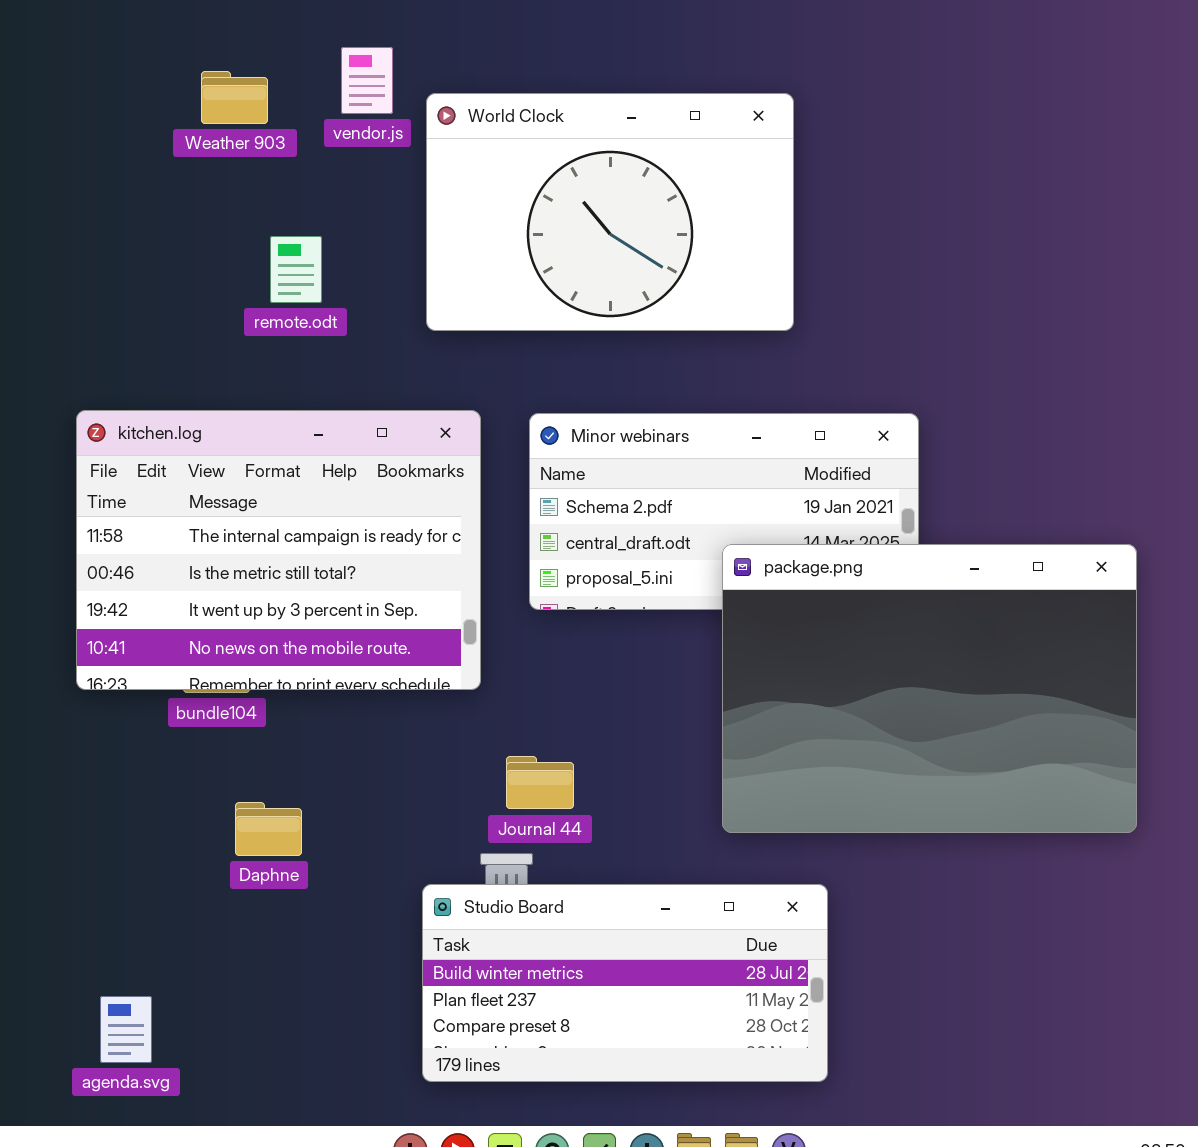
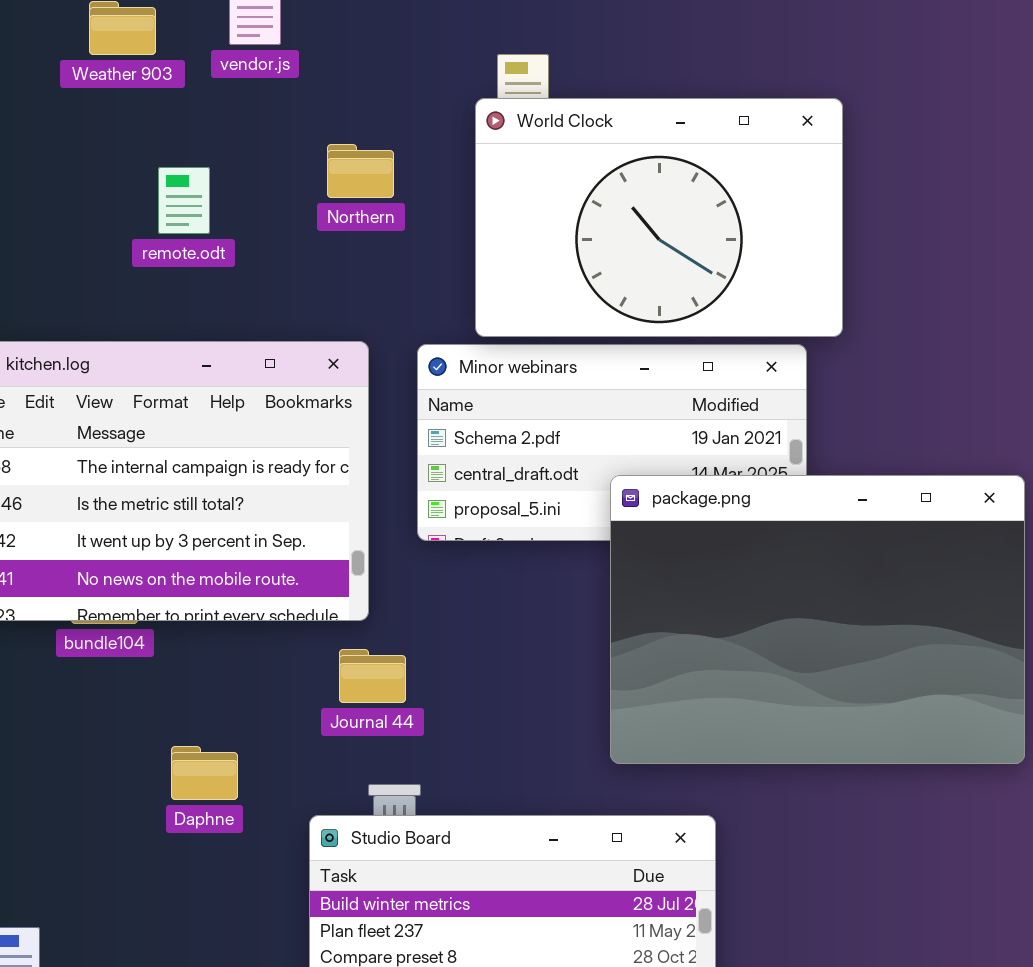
World Clock: [426,93,794,331] -> [475,98,843,337], moved
Journal 44: [506,756,574,809] -> [339,649,406,703], moved
Daphne: [235,802,302,856] -> [171,746,238,800], moved

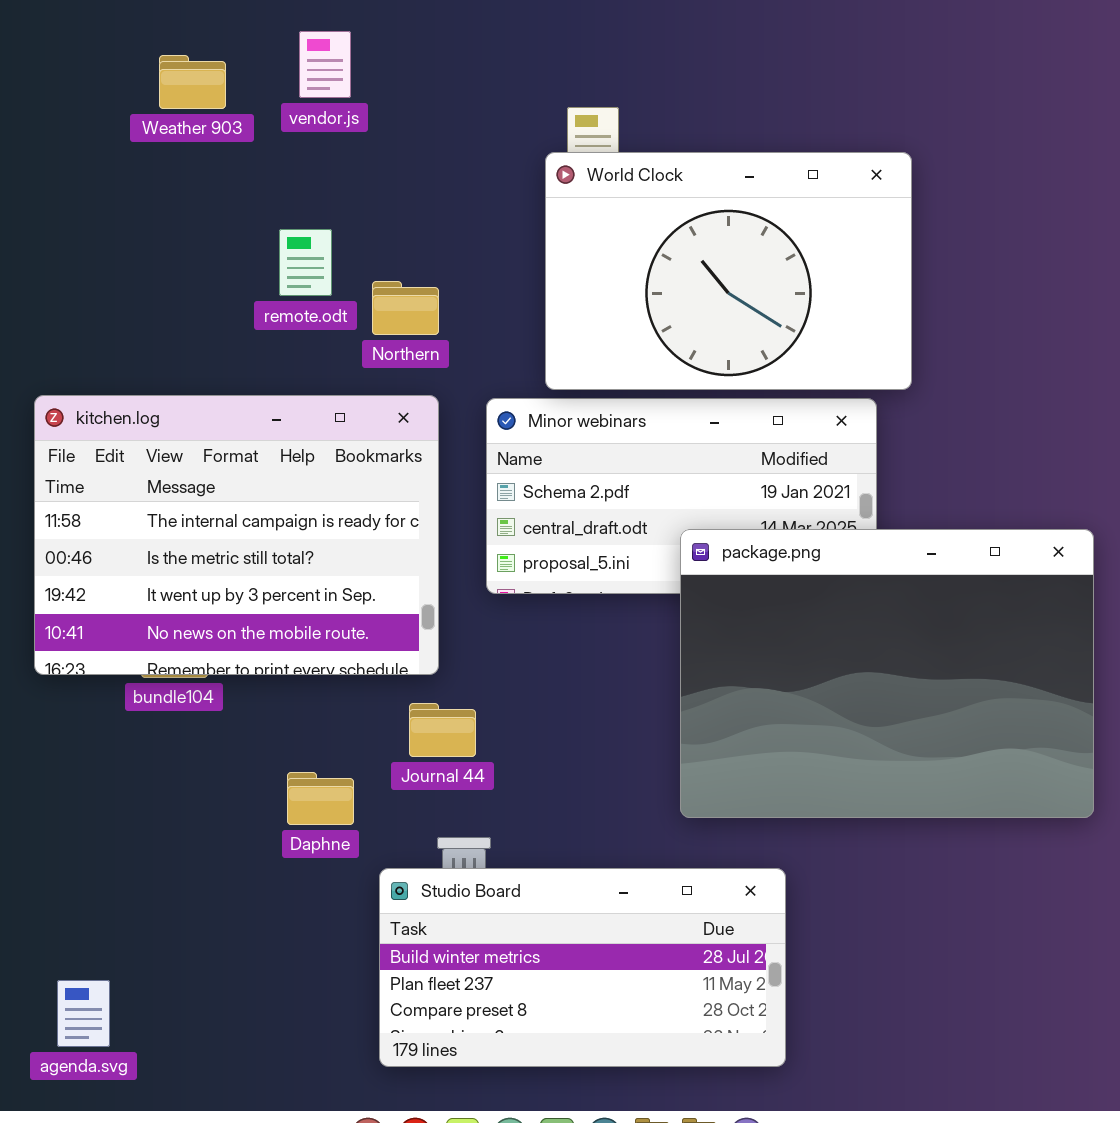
Northern: [327,144,394,198] -> [372,281,439,335], moved
remote.odt: [158,167,210,234] -> [279,229,332,296], moved
Daphne: [171,746,238,800] -> [287,772,354,825], moved

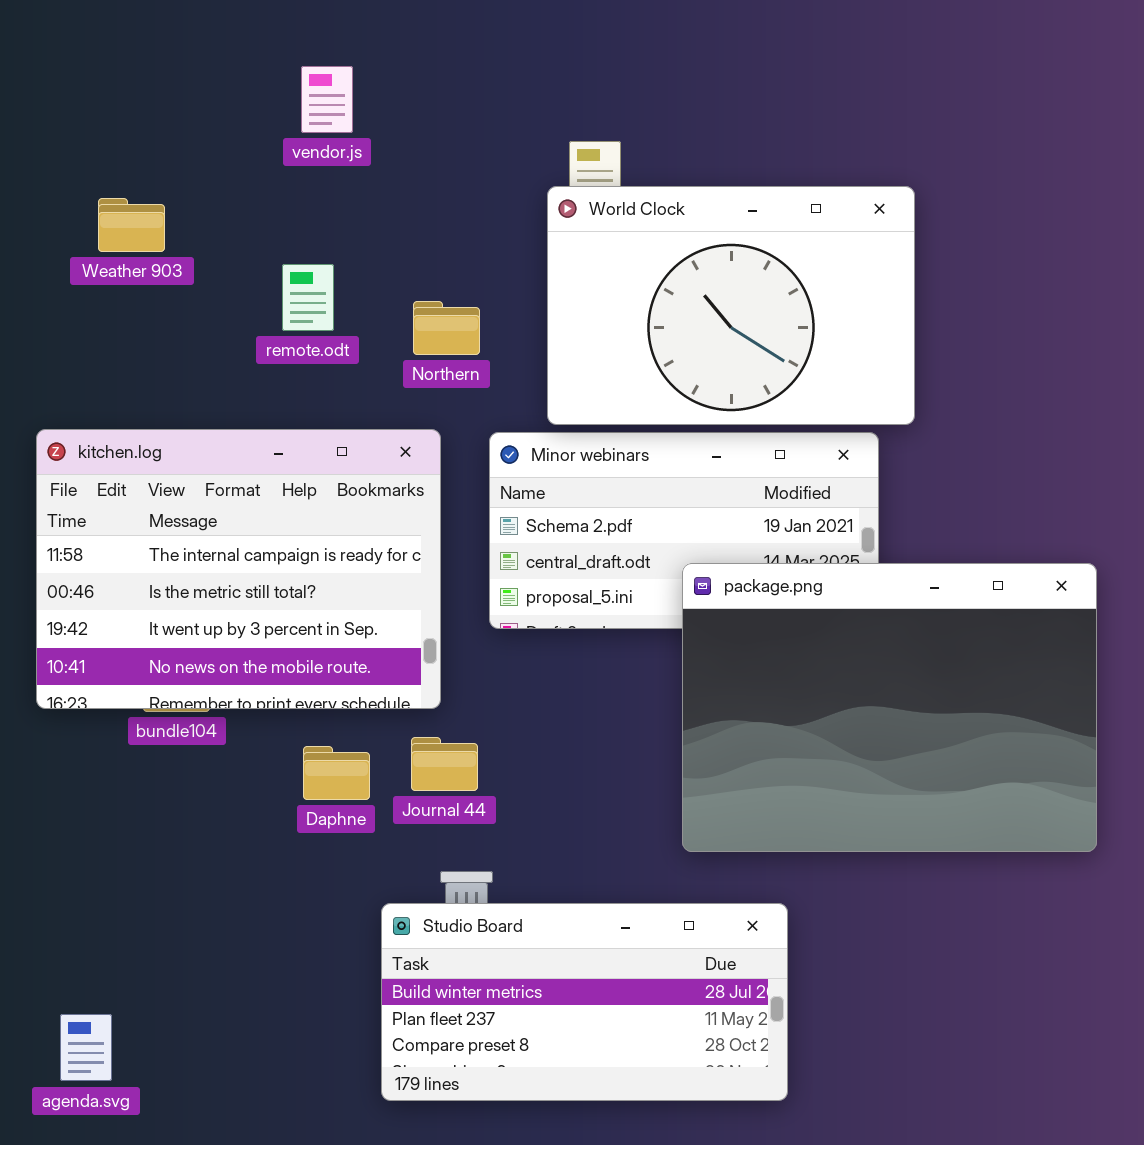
Weather 903: [159,55,226,109] -> [98,198,165,252], moved
Northern: [372,281,439,335] -> [413,301,480,355], moved
Daphne: [287,772,354,825] -> [303,746,370,800], moved

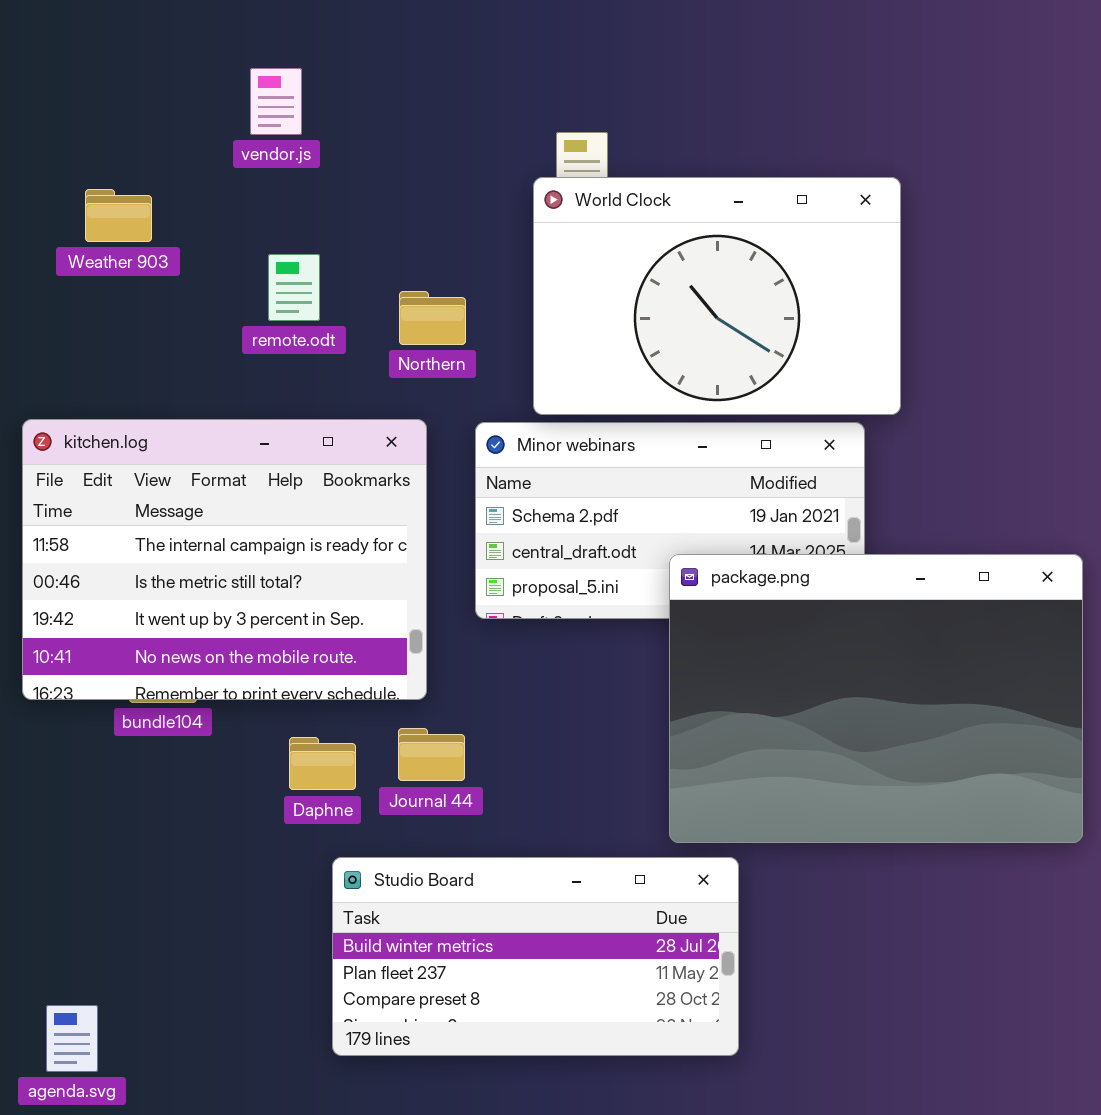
vendor.js: [301,66,353,133] -> [250,68,302,135], moved
Studio Board: [381,903,788,1101] -> [332,857,739,1056], moved

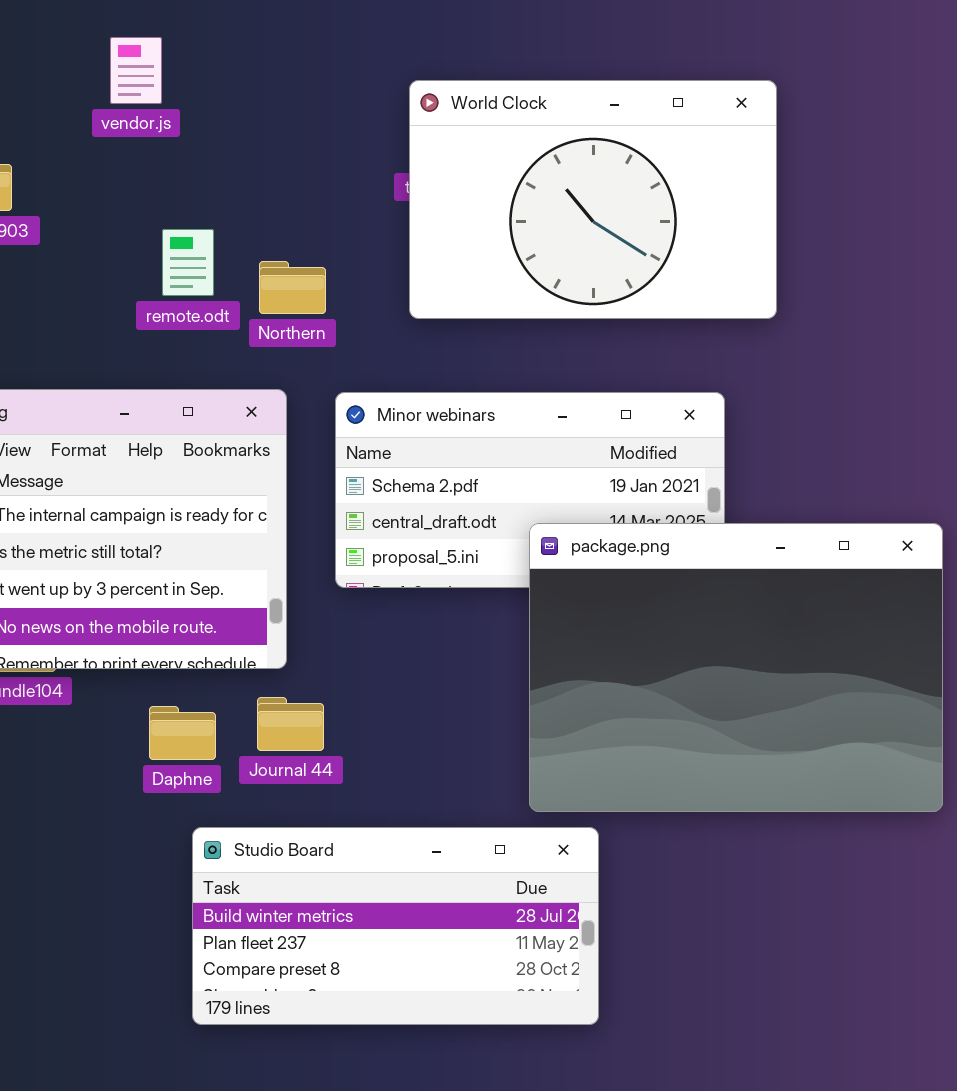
World Clock: [533,177,901,415] -> [409,80,777,319], moved
remote.odt: [268,254,320,321] -> [162,229,214,296], moved

